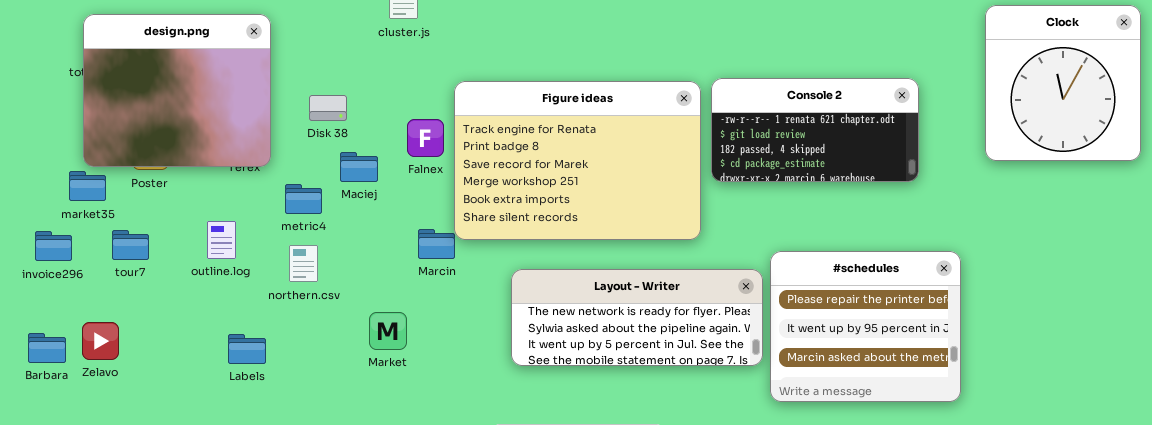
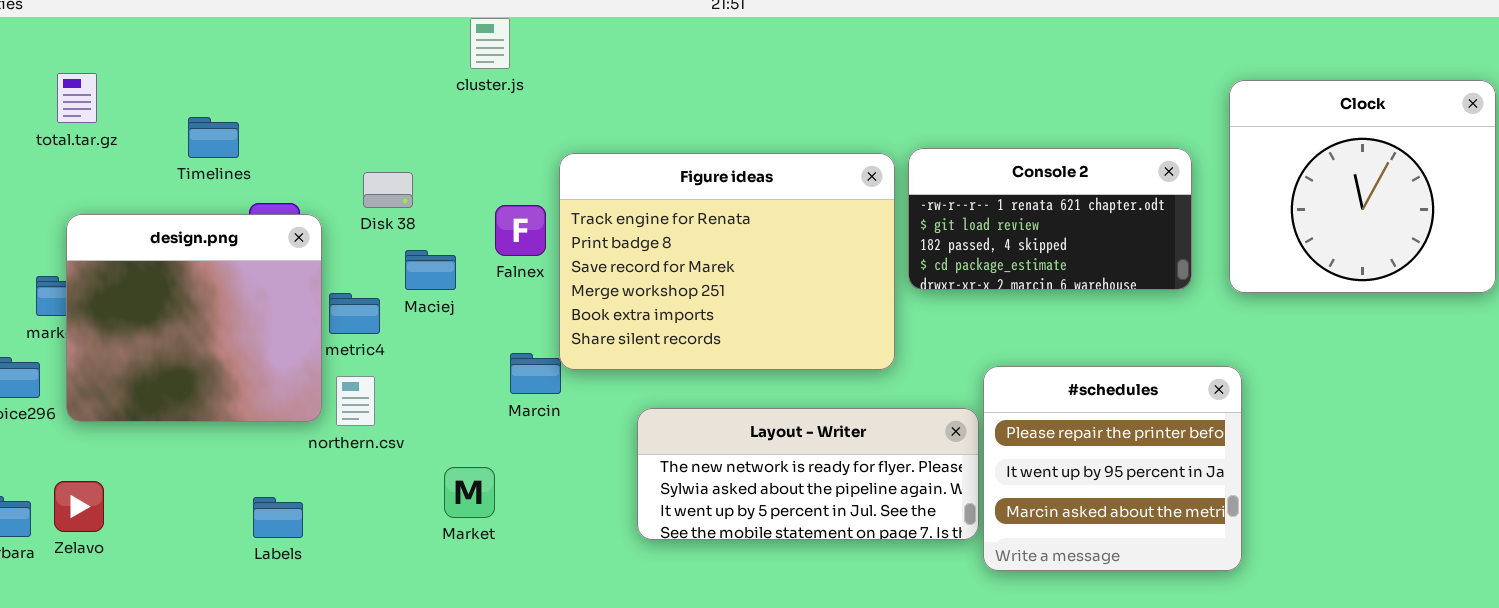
Clock: [985,5,1141,161] -> [1229,80,1496,293], moved, resized
design.png: [83,14,271,167] -> [66,214,322,422], moved
#schedules: [770,251,961,402] -> [983,366,1242,571], moved

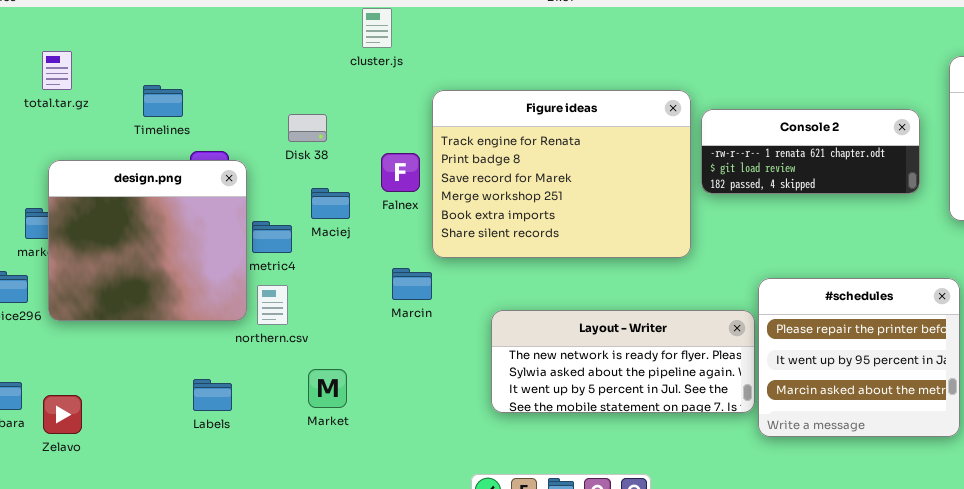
Console 2: [908,148,1192,290] -> [701,109,920,194], resized
Figure ideas: [559,153,895,370] -> [432,90,691,258], moved
Disk 38: [363,172,413,208] -> [288,114,327,142], moved
Market: [444,467,495,518] -> [308,369,347,408], moved
Zelavo: [54,481,104,532] -> [43,395,82,434], moved

